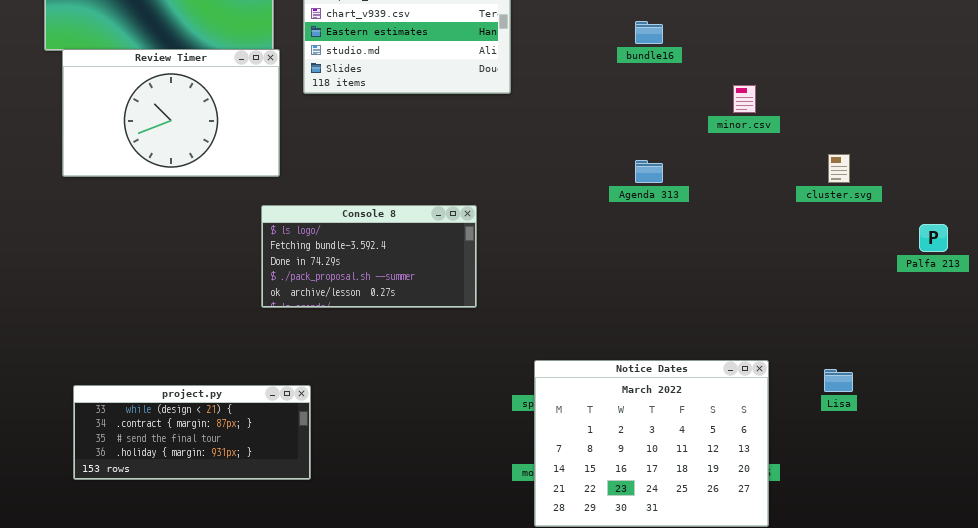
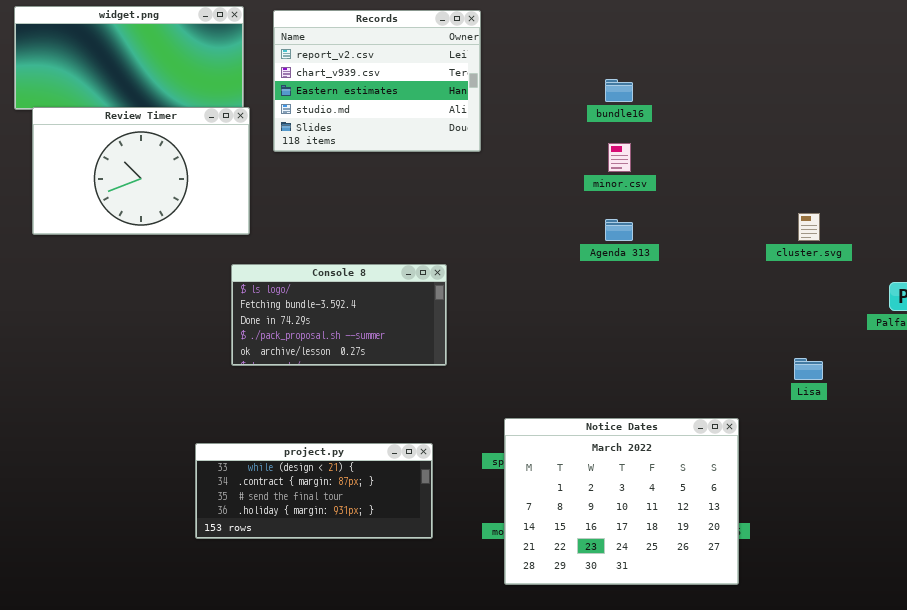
minor.csv: [733,85,756,113] -> [608,143,631,172], moved
Lisa: [824,369,853,392] -> [794,358,823,380], moved
project.py: [73,385,311,480] -> [195,443,433,539], moved

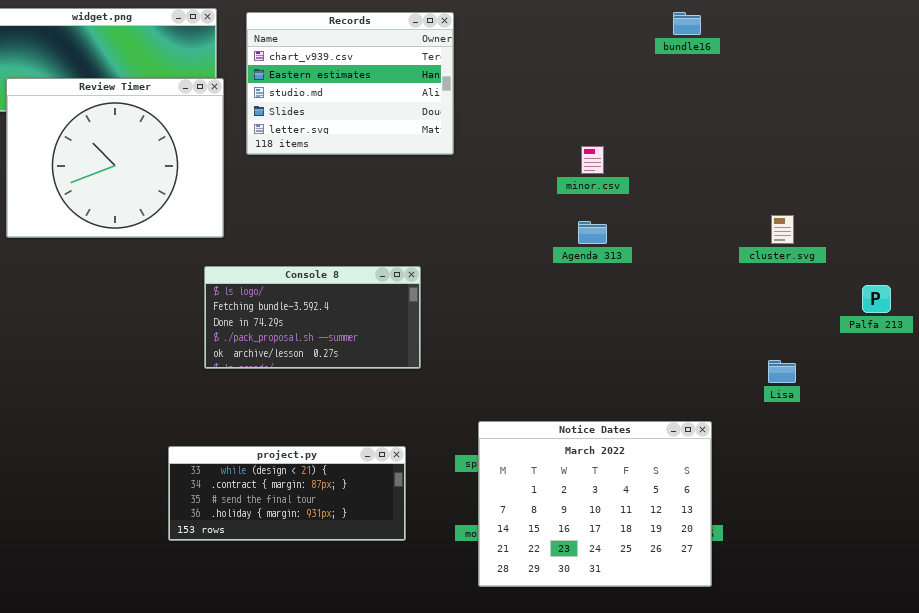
Records: [273,10,481,152] -> [246,12,454,155], scrolled down 1 row
bundle16: [605,79,633,102] -> [673,12,701,35], moved
Review Timer: [32,107,250,235] -> [6,78,224,238], resized

